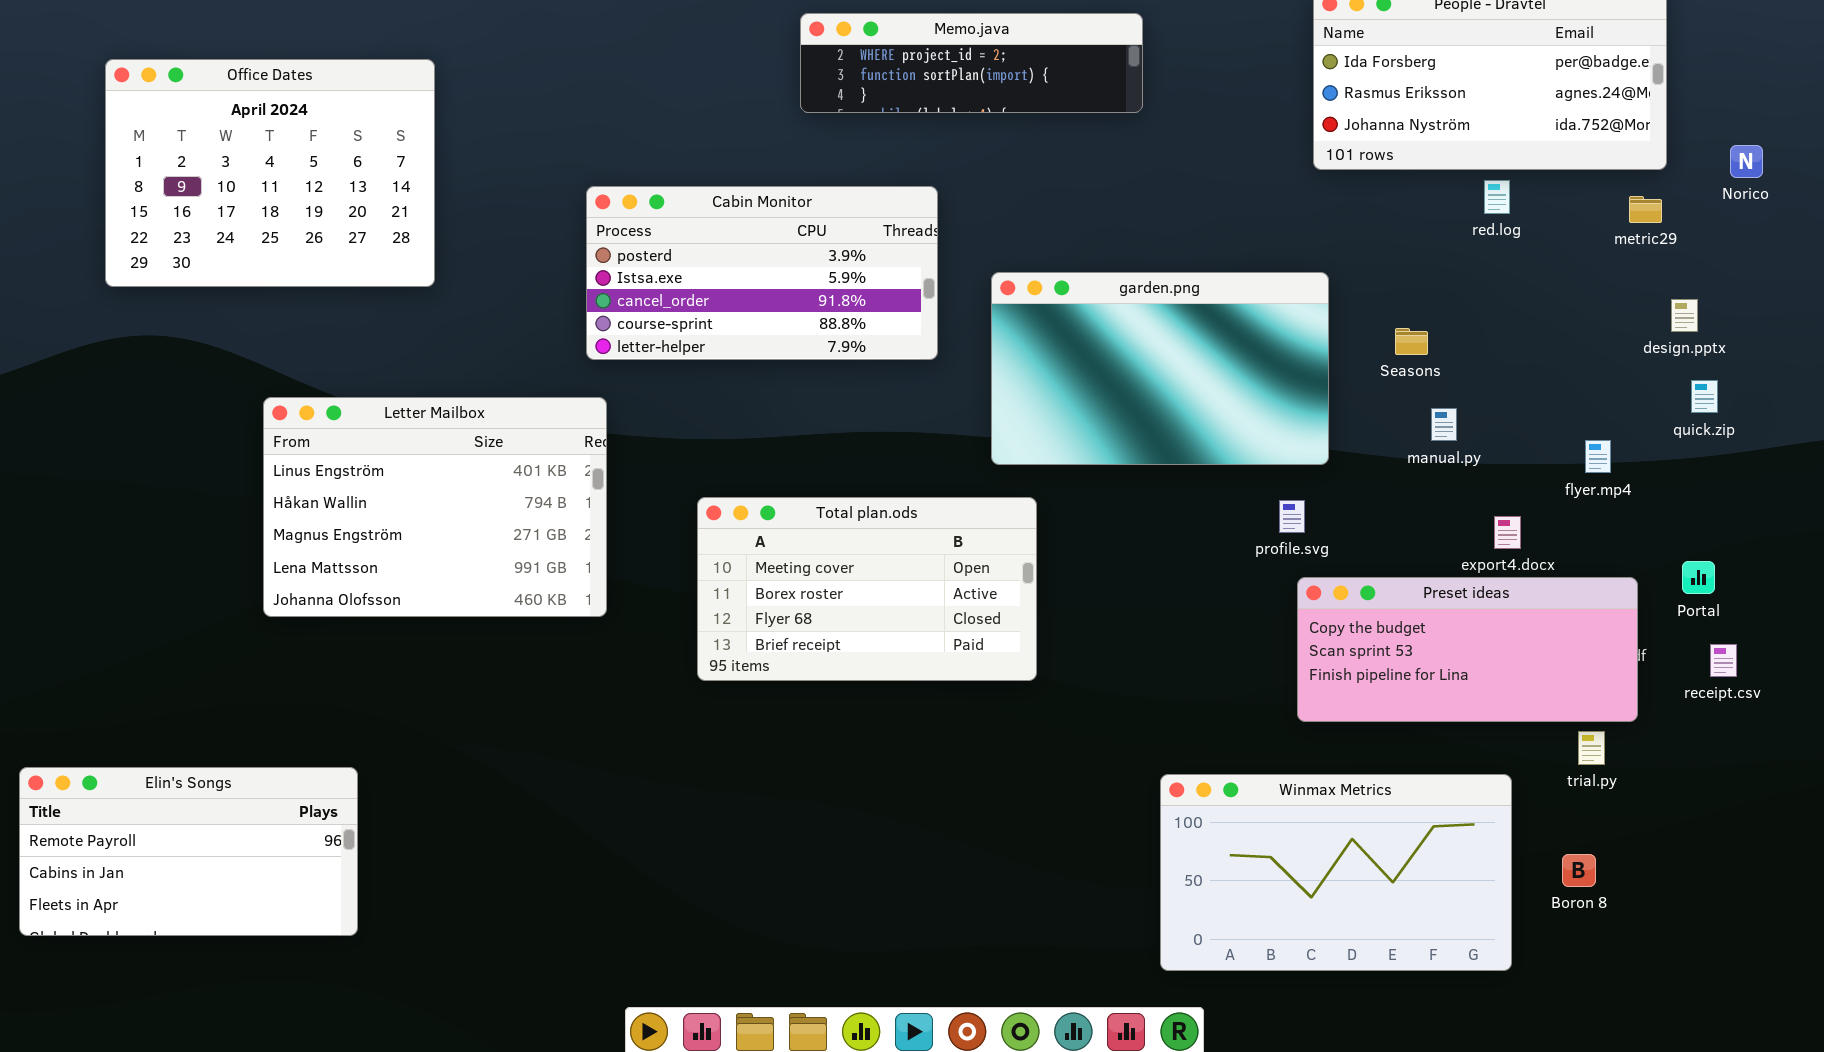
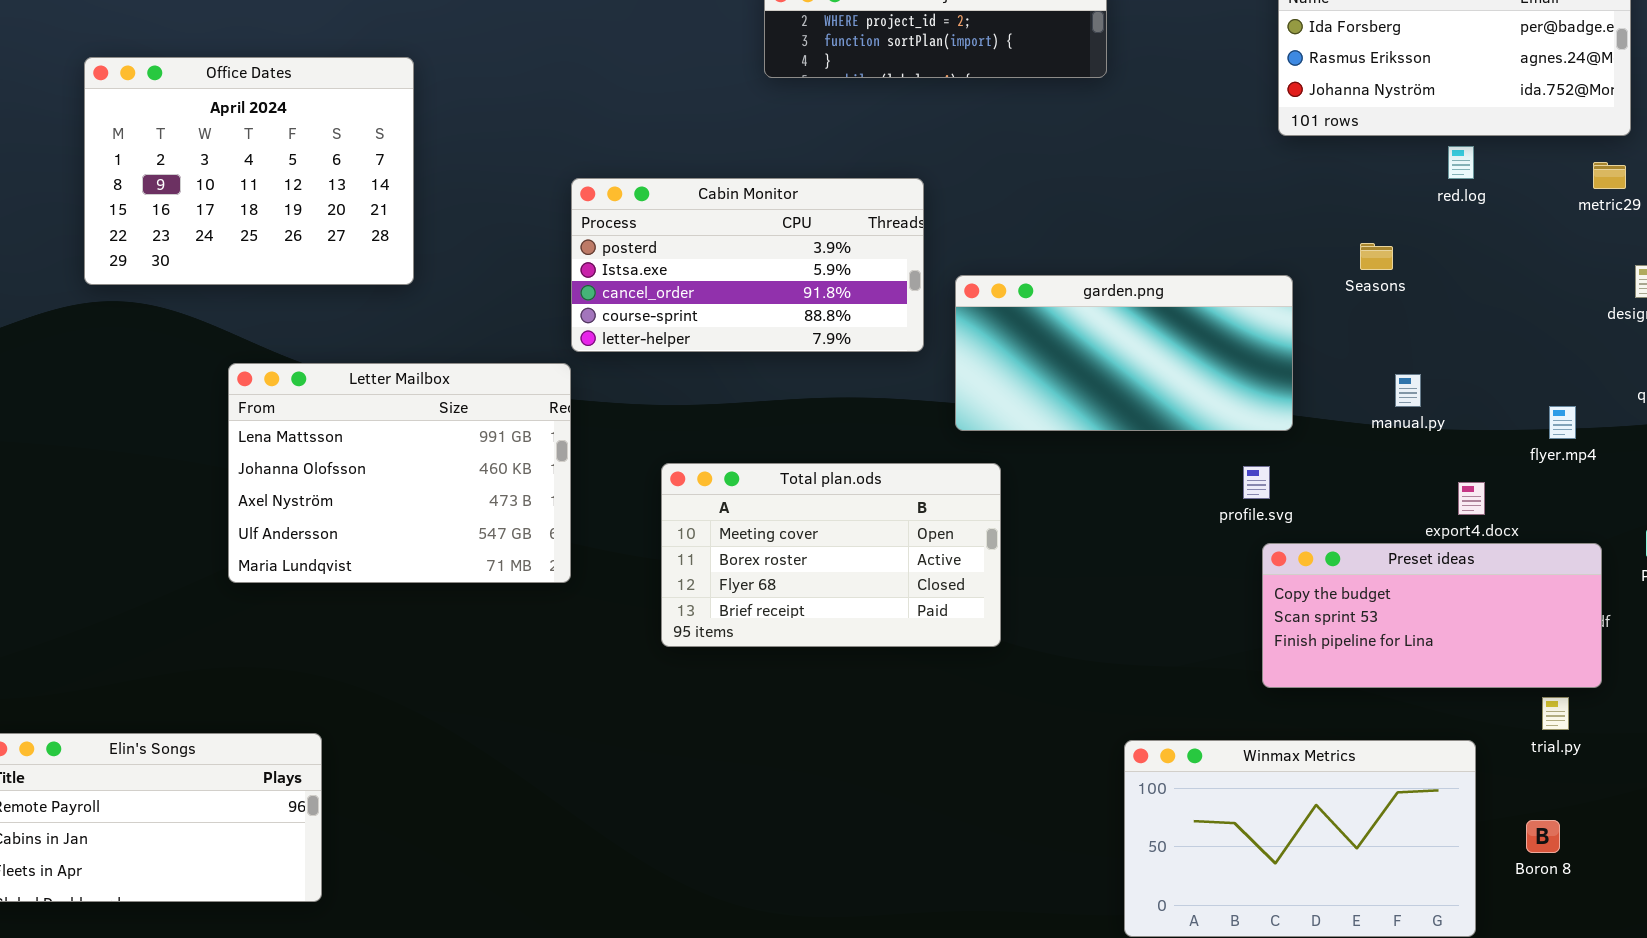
Office Dates: [105,59,435,287] -> [84,57,414,285], moved
Cabin Monitor: [586,186,938,360] -> [571,178,924,352], moved
garden.png: [991,272,1329,465] -> [955,275,1293,431], resized
Seasons: [1395,328,1428,355] -> [1360,243,1393,270], moved
Letter Mailbox: [263,397,607,617] -> [228,363,571,583], scrolled down 3 rows

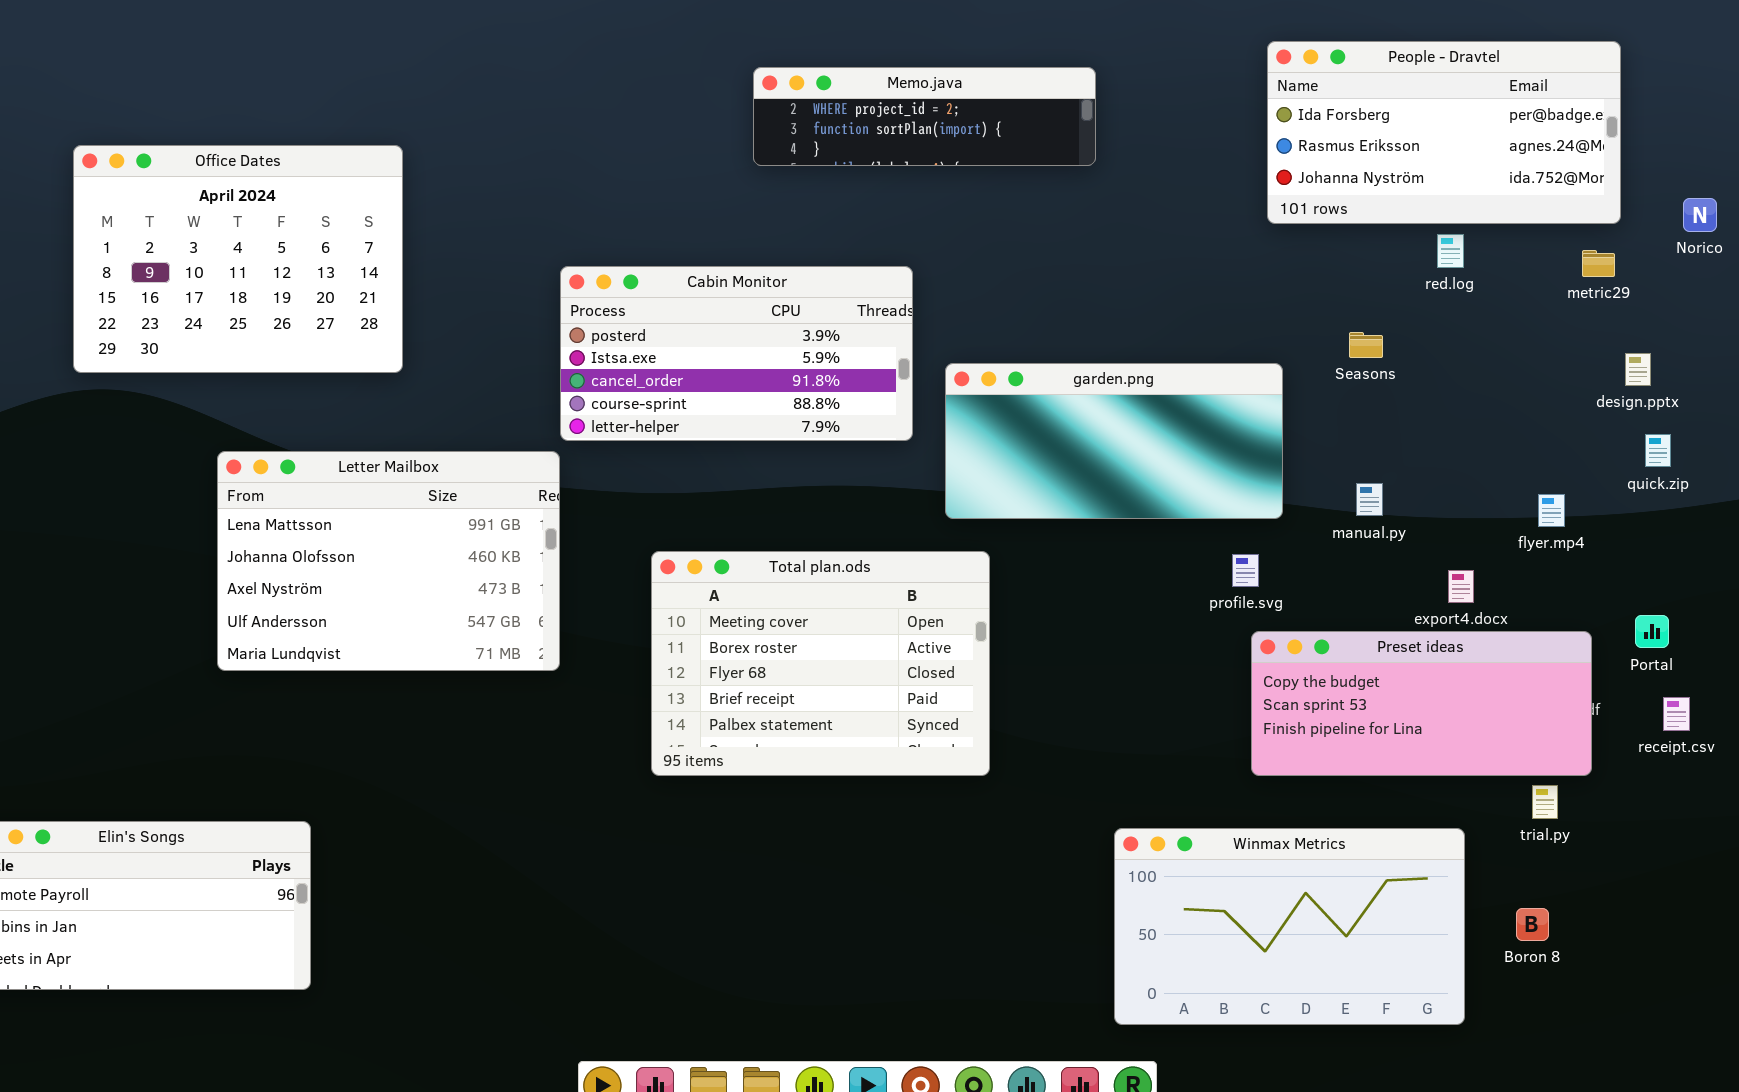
manual.py: [1395,374,1421,407] -> [1356,483,1383,516], moved
Total plan.ods: [661,463,1001,647] -> [651,551,990,776], resized

